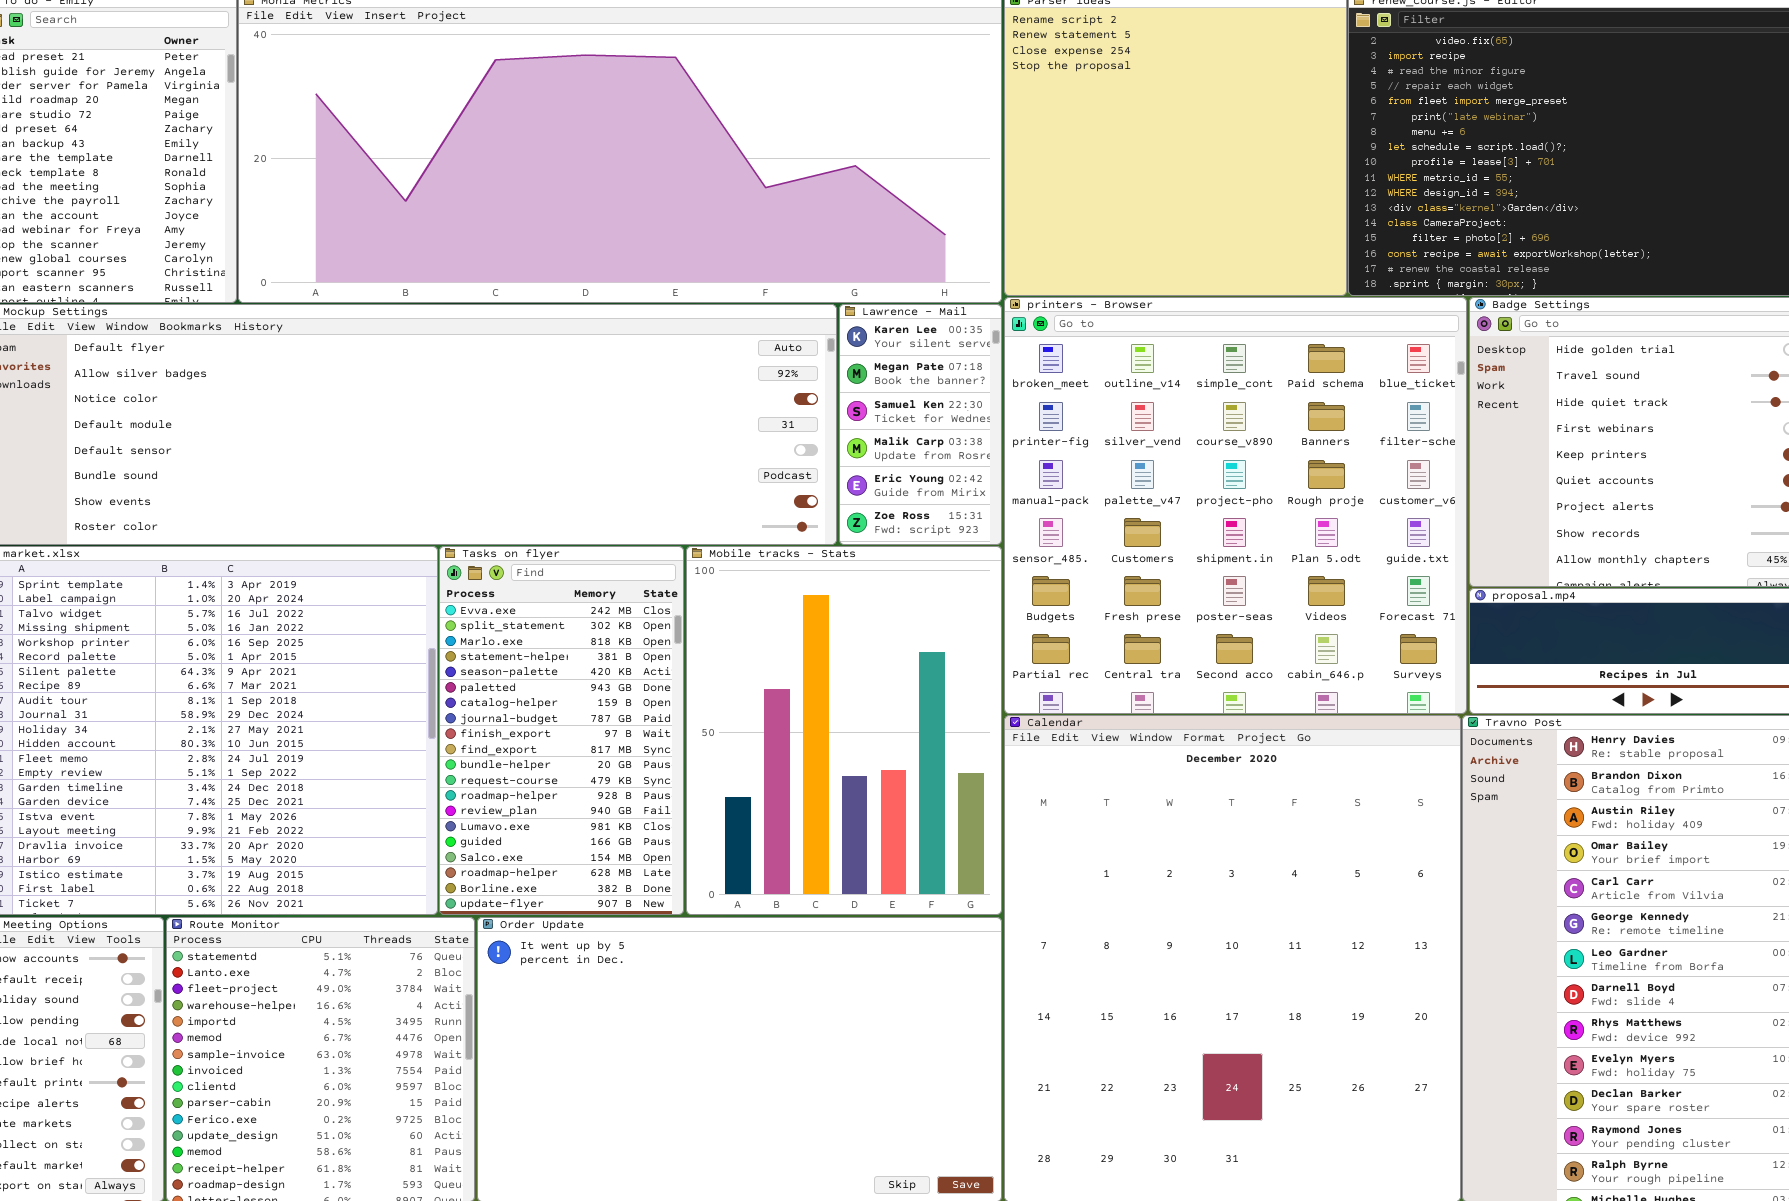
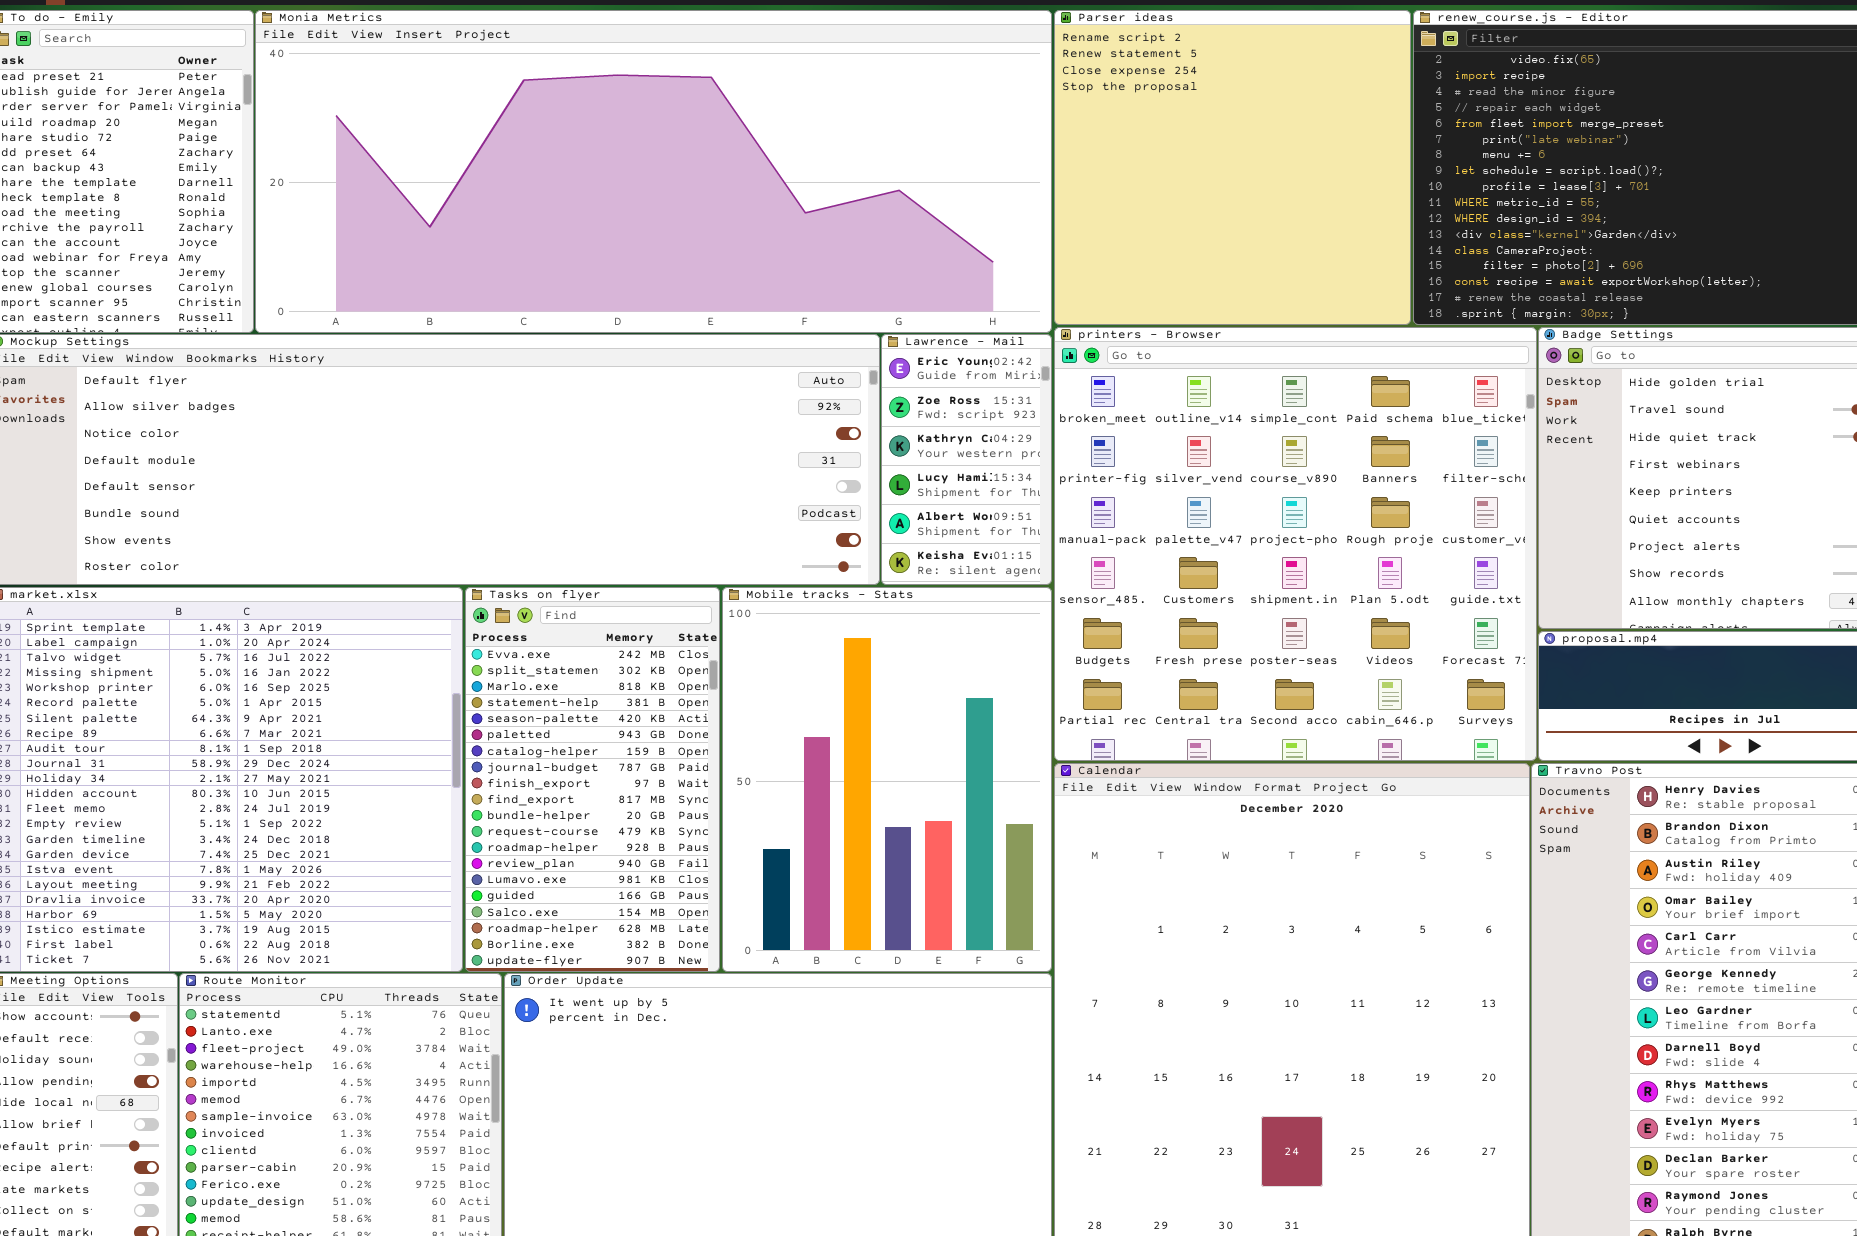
Lawrence - Mail: [839,304,1002,545] -> [881,334,1052,585], scrolled down 4 rows

